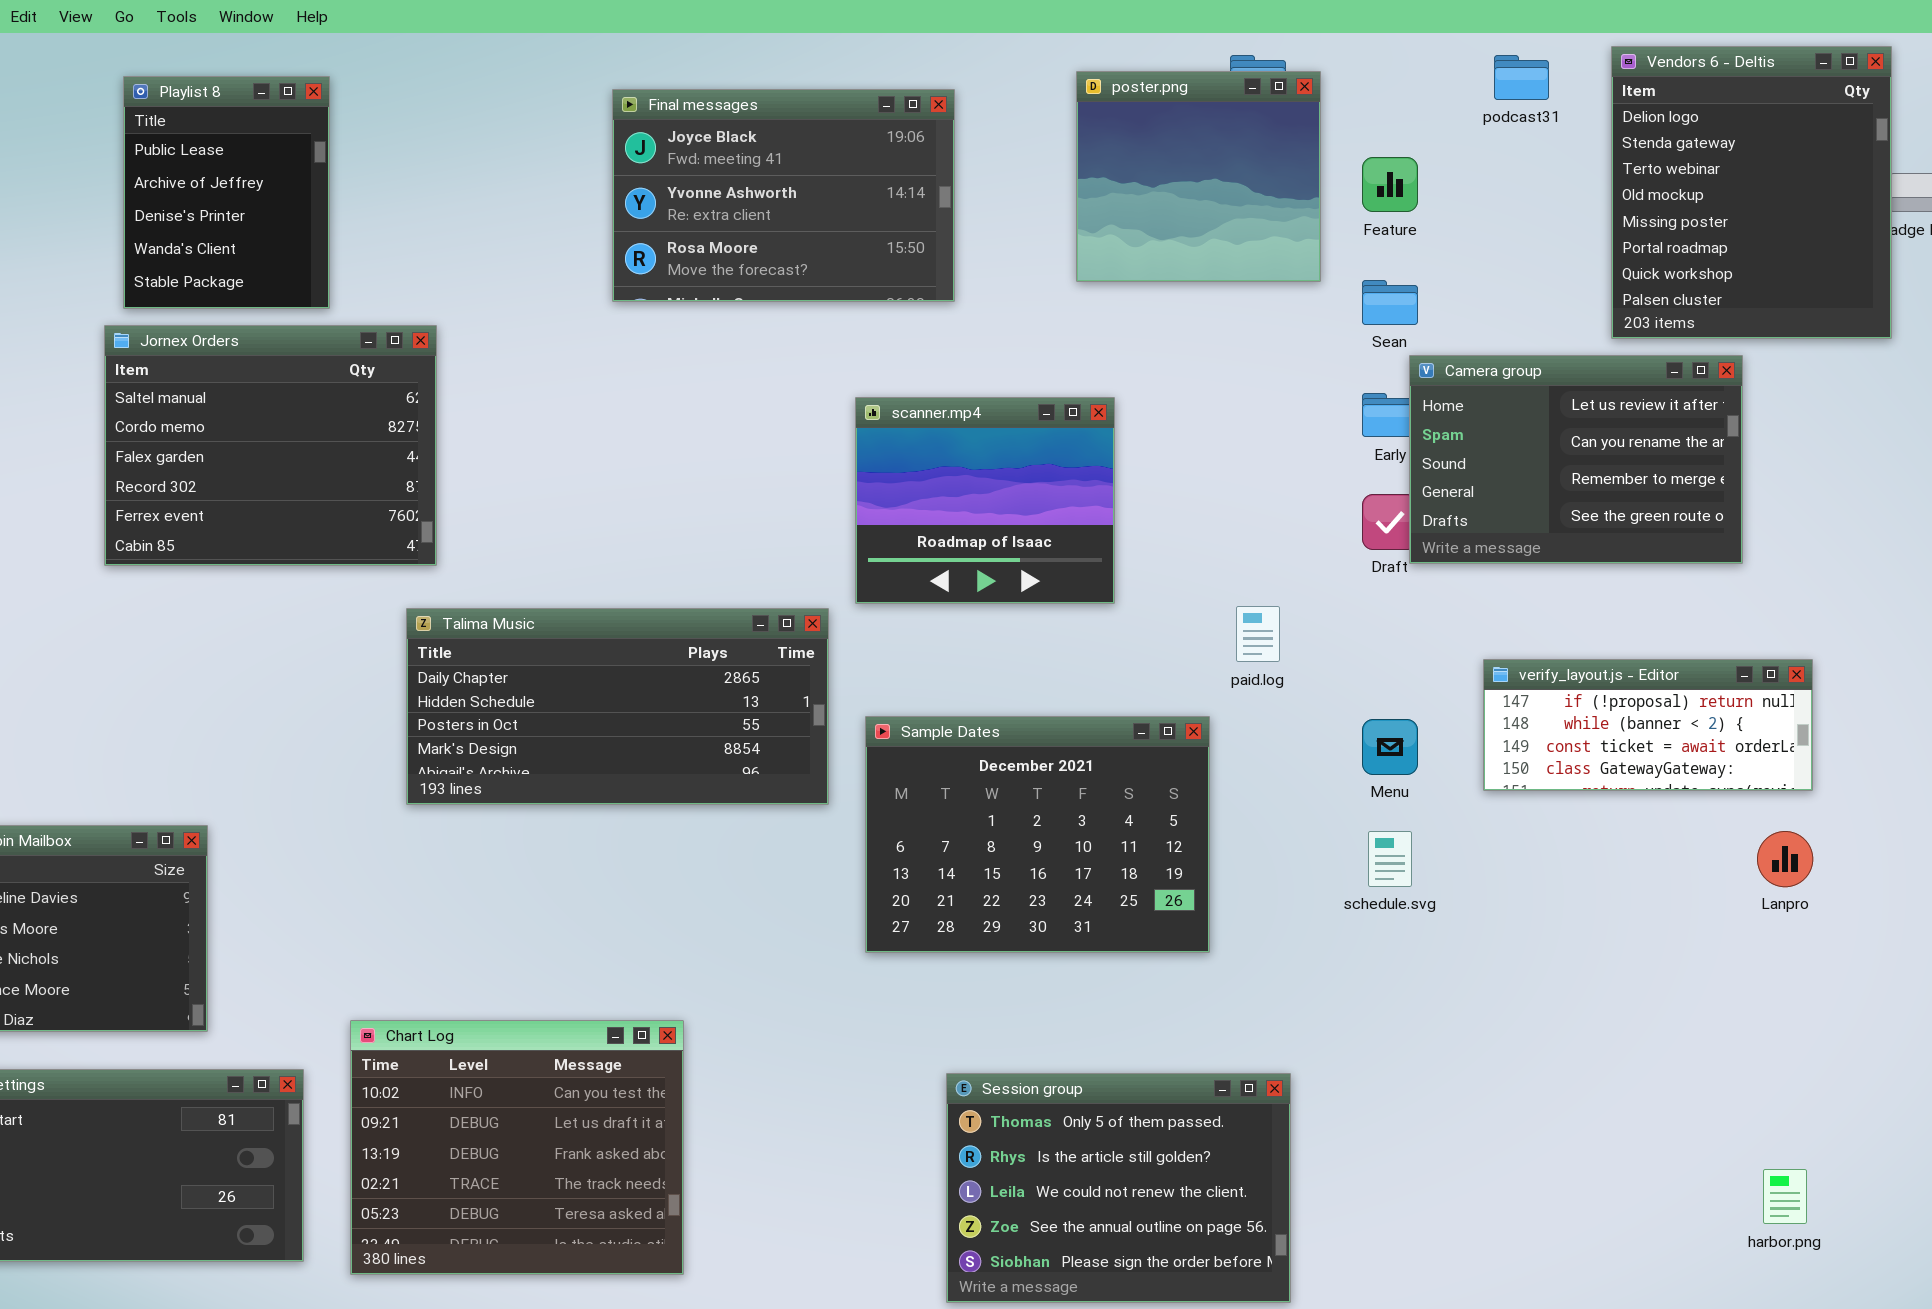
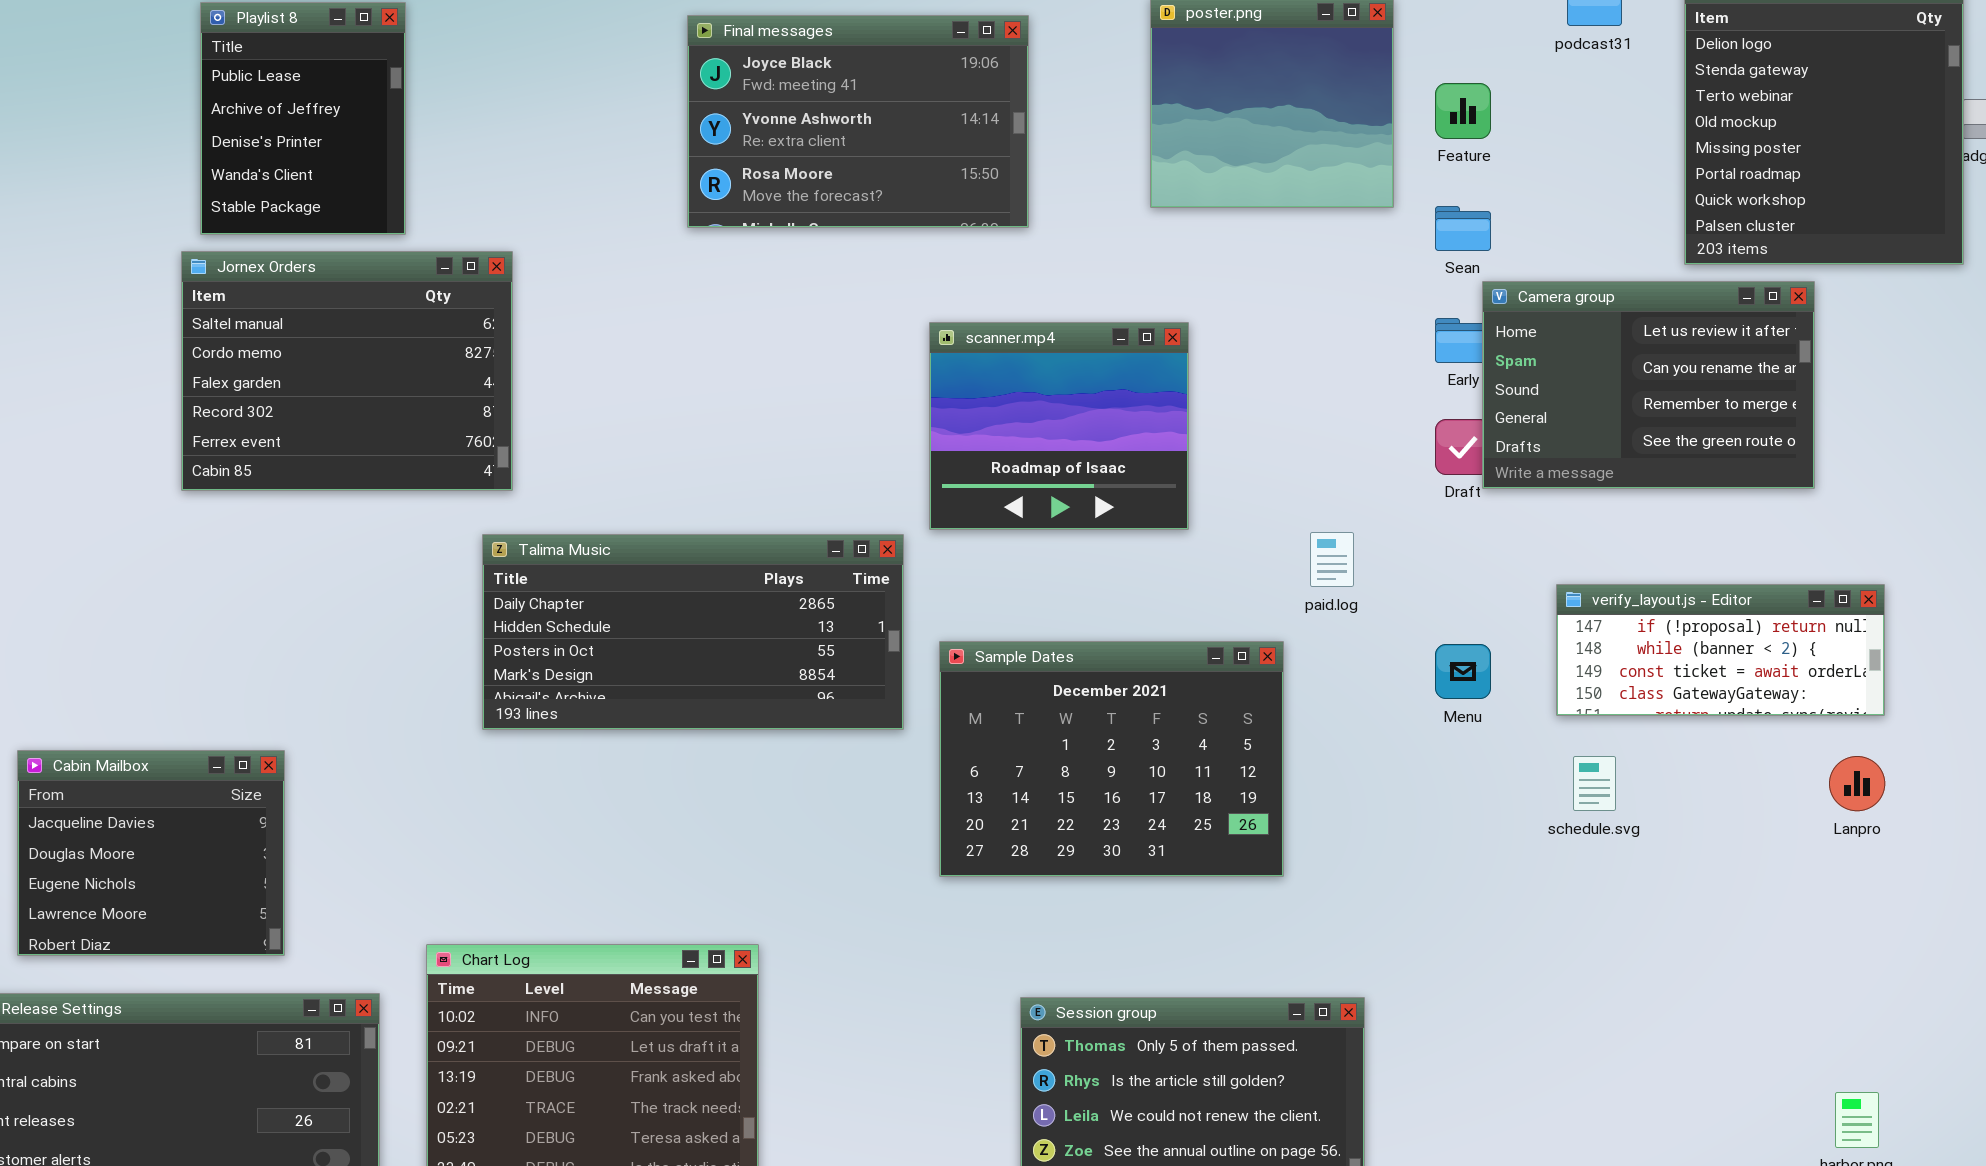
schedule.svg: [1368,831,1412,887] -> [1573,756,1616,811], moved

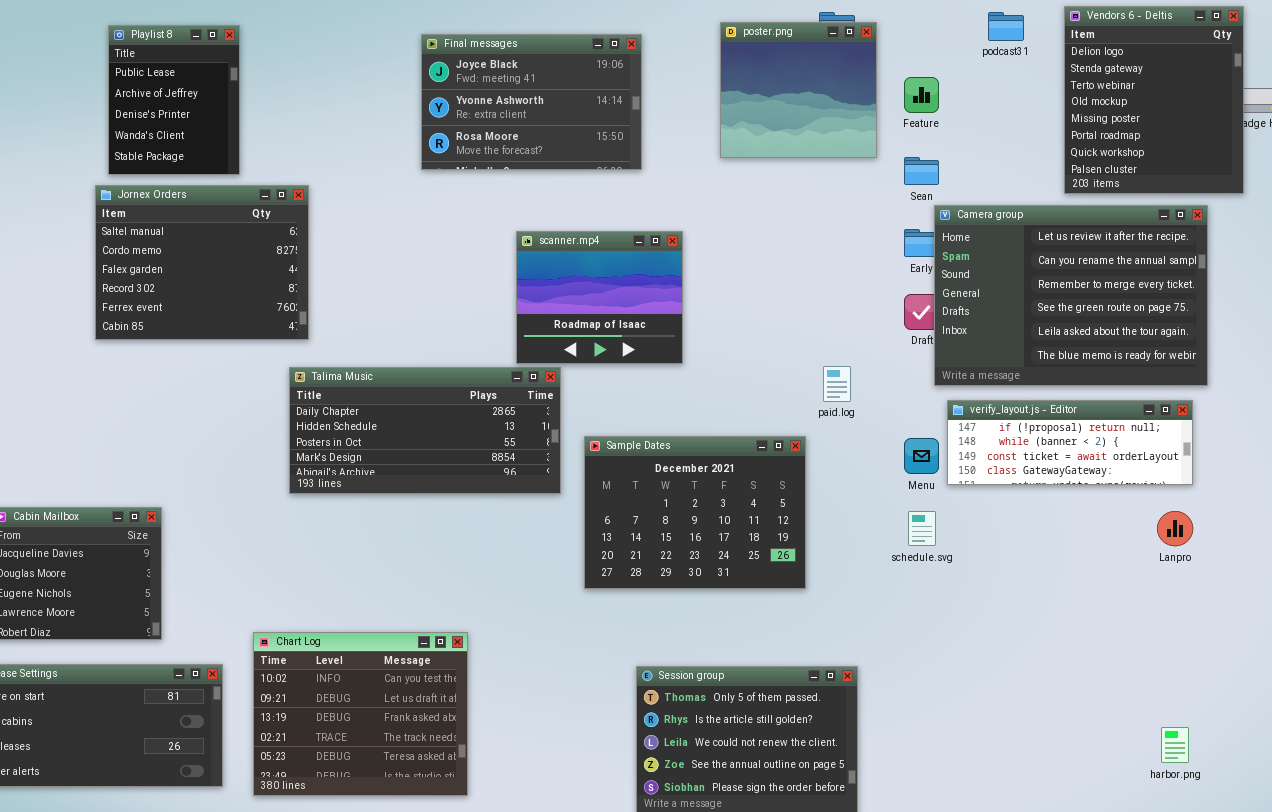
Camera group: [1482,281,1815,489] -> [934,205,1208,386], resized
scanner.mp4: [929,322,1189,530] -> [516,231,683,364], moved
verify_layout.js - Editor: [1556,584,1885,716] -> [947,400,1193,485], resized
schedule.svg: [1573,756,1616,811] -> [908,511,936,546], moved

